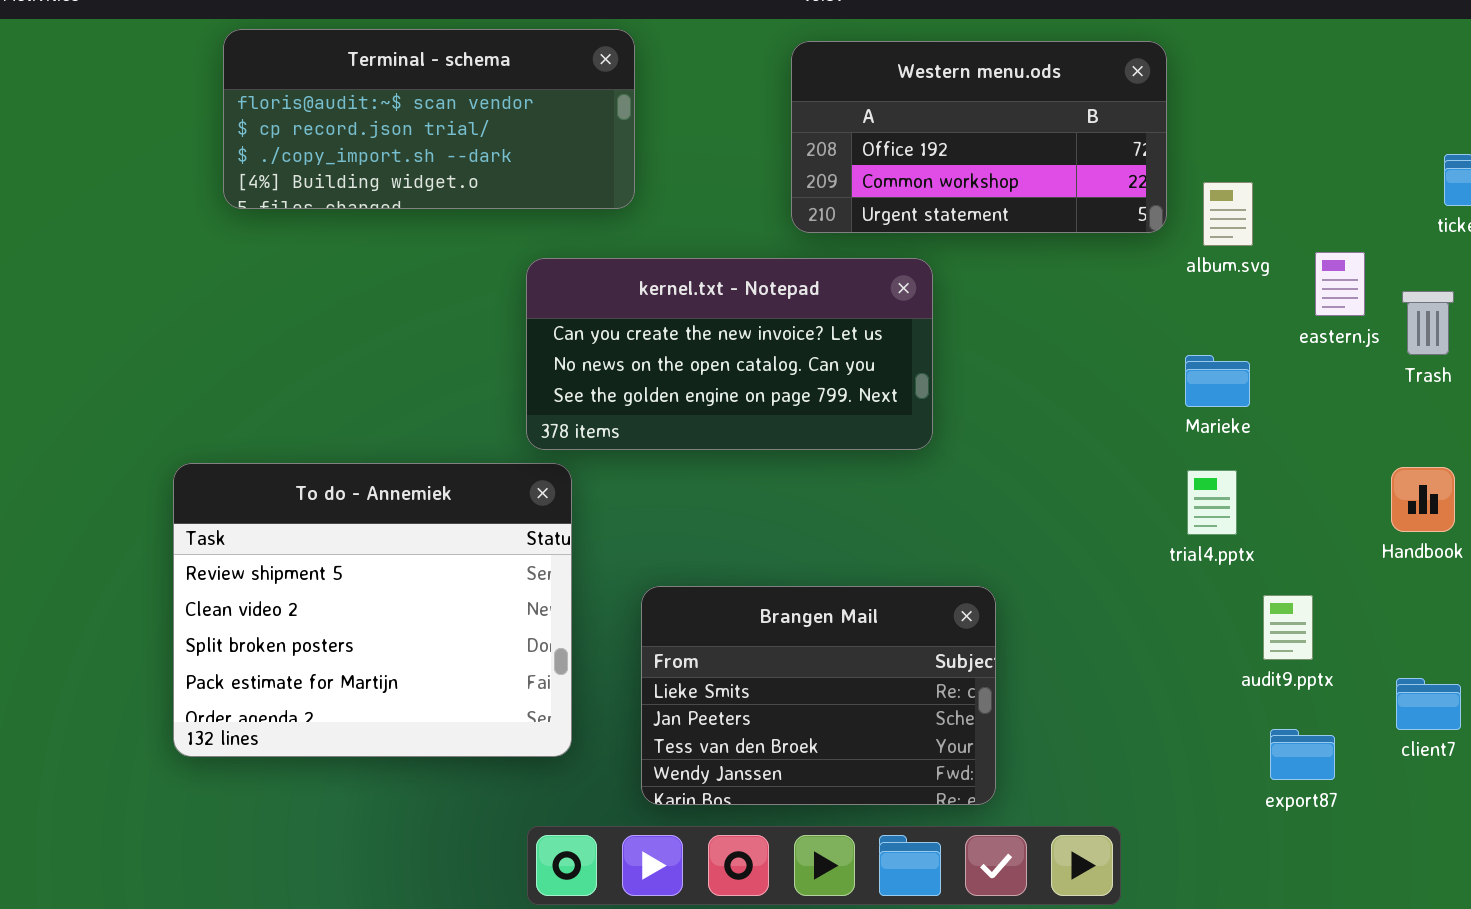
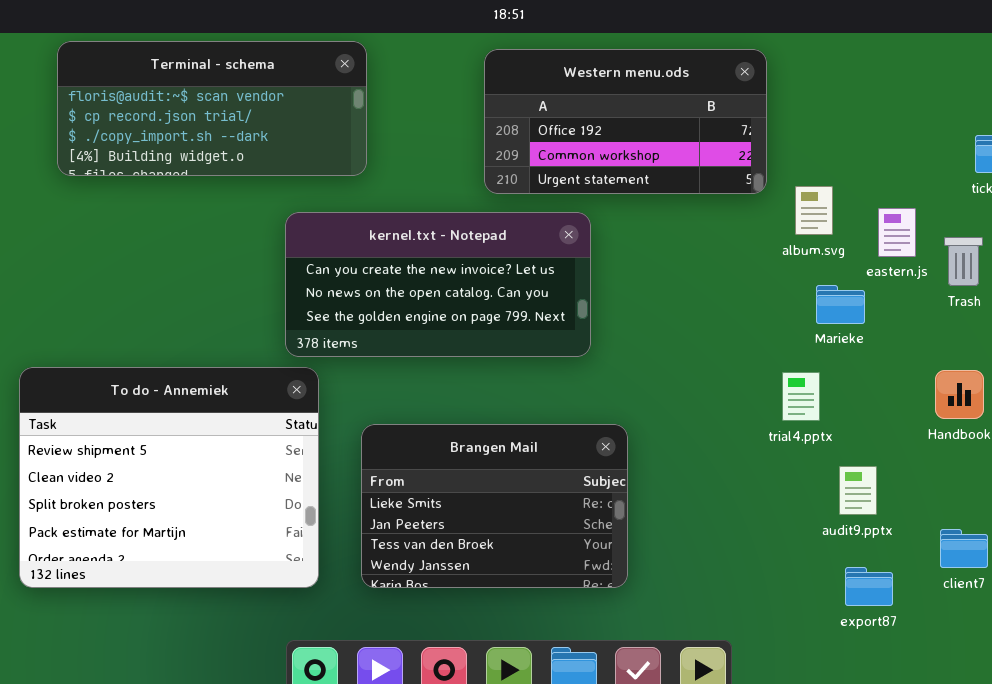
album.svg: [1203,182,1253,246] -> [795,186,833,235], moved
Marieke: [1185,355,1250,407] -> [816,285,865,324], moved
Brangen Mail: [641,586,996,805] -> [361,424,628,588], moved

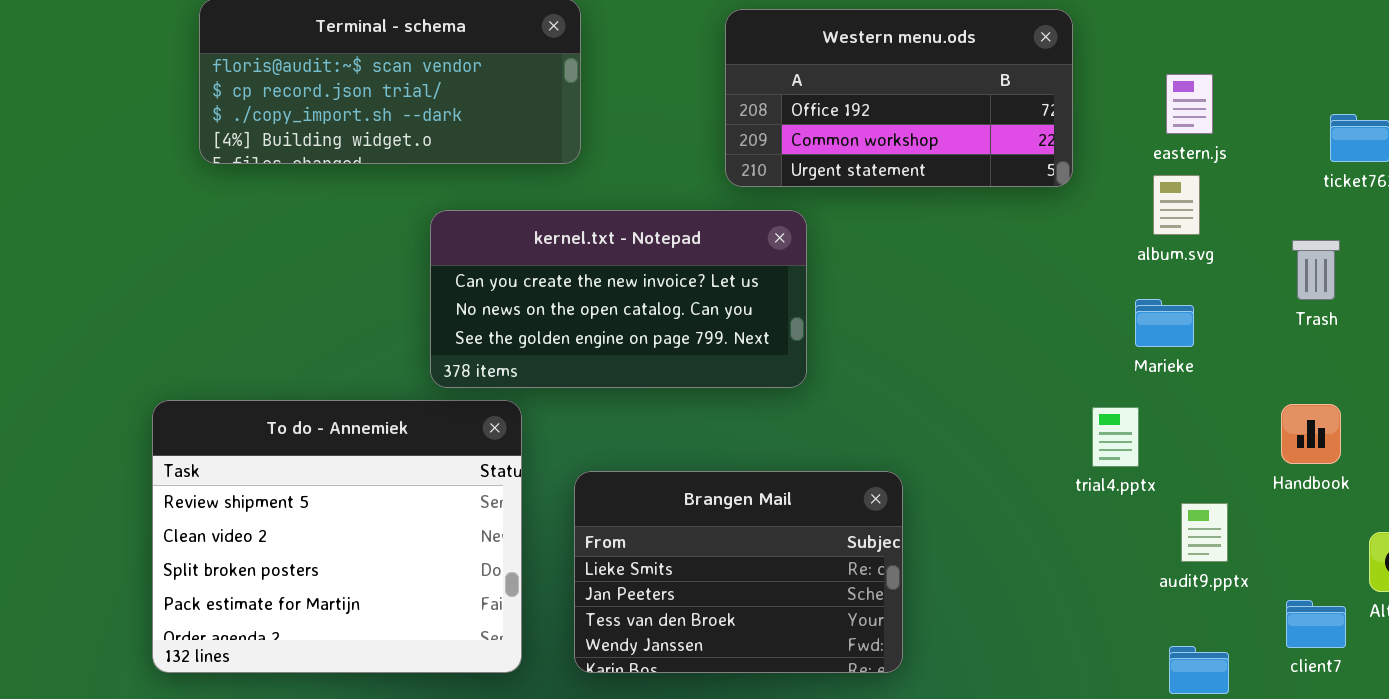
album.svg: [795,186,833,235] -> [1153,175,1200,235], moved
eastern.js: [878,208,916,257] -> [1166,74,1213,134], moved
kernel.txt - Notepad: [285,212,591,357] -> [430,210,807,388], moved
audit9.pptx: [839,466,877,515] -> [1181,503,1228,562], moved

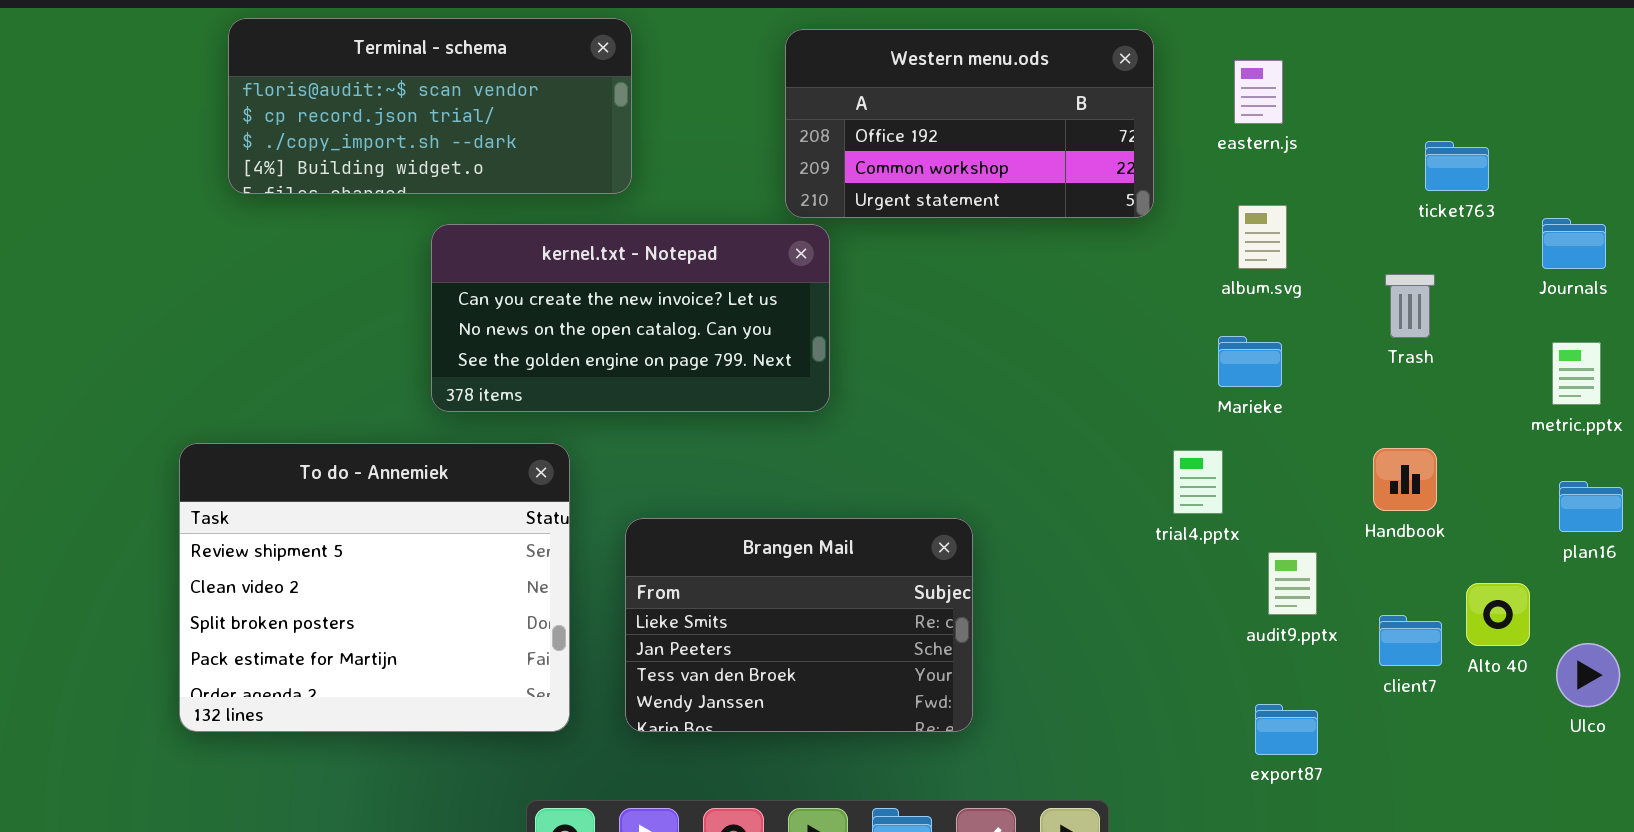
eastern.js: [1166,74,1213,134] -> [1234,60,1283,124], moved
kernel.txt - Notepad: [430,210,807,388] -> [431,224,830,412], moved
client7: [1286,600,1346,648] -> [1379,615,1442,666], moved

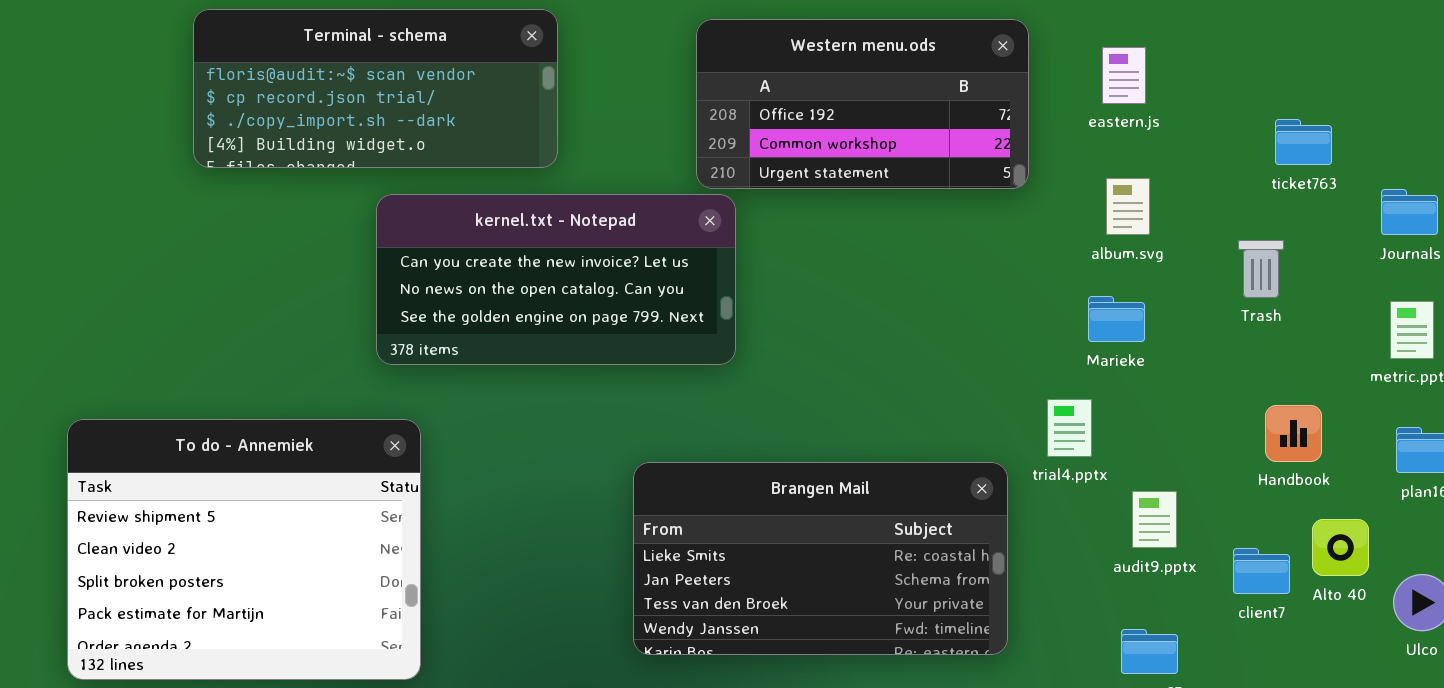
To do - Annemiek: [179,443,570,732] -> [67,419,421,680], moved
Handbook: [1373,448,1437,511] -> [1265,405,1322,462], moved
Brangen Mail: [625,518,973,732] -> [633,462,1008,655], moved, resized

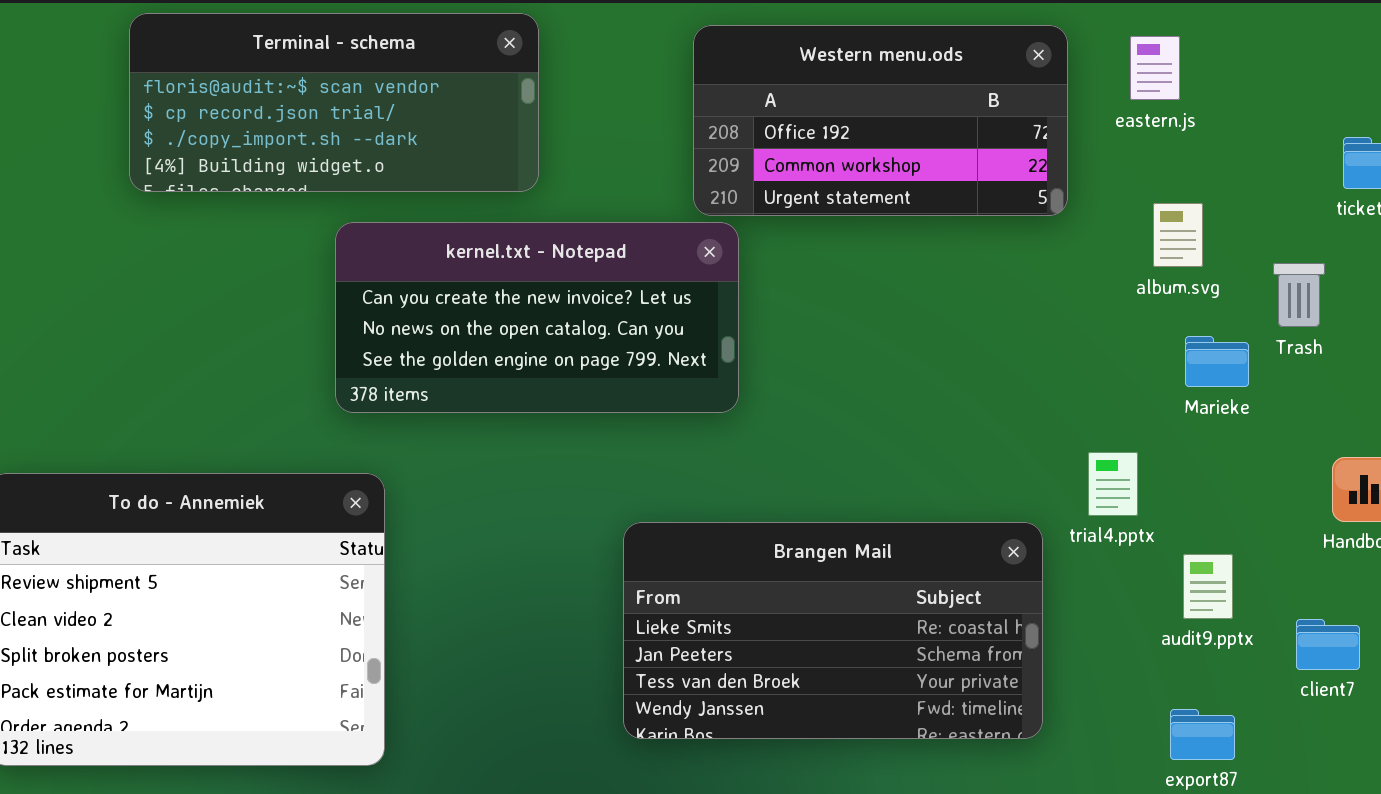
eastern.js: [1102,47,1146,104] -> [1130,36,1180,100], moved
Trash: [1238,240,1284,298] -> [1273,263,1325,327], moved
Marieke: [1088,296,1145,342] -> [1185,336,1249,387], moved

